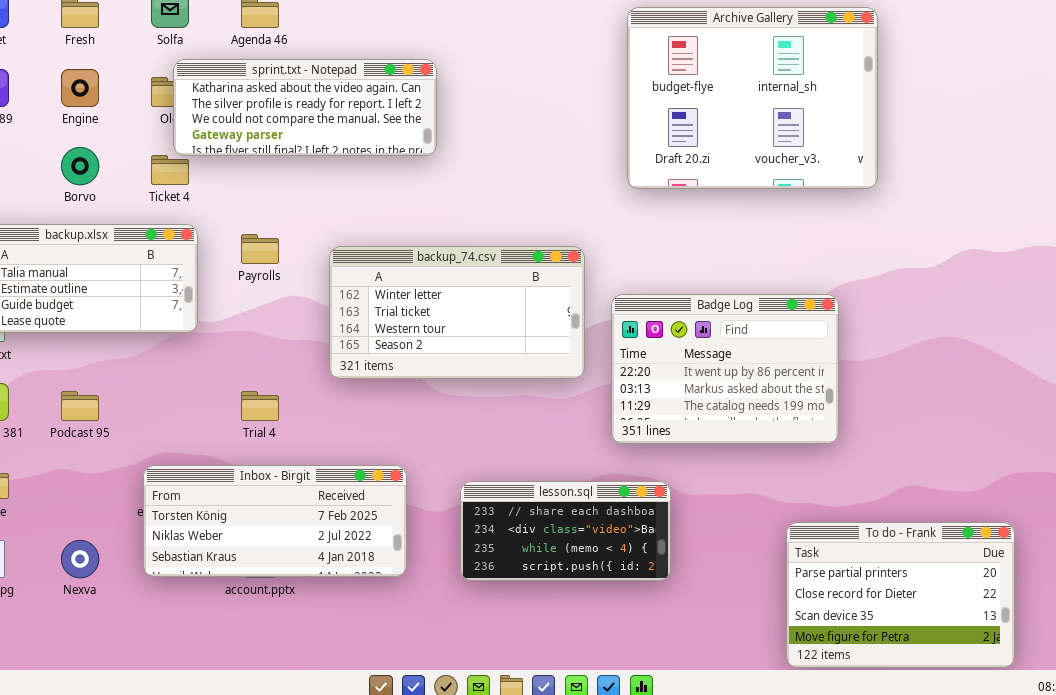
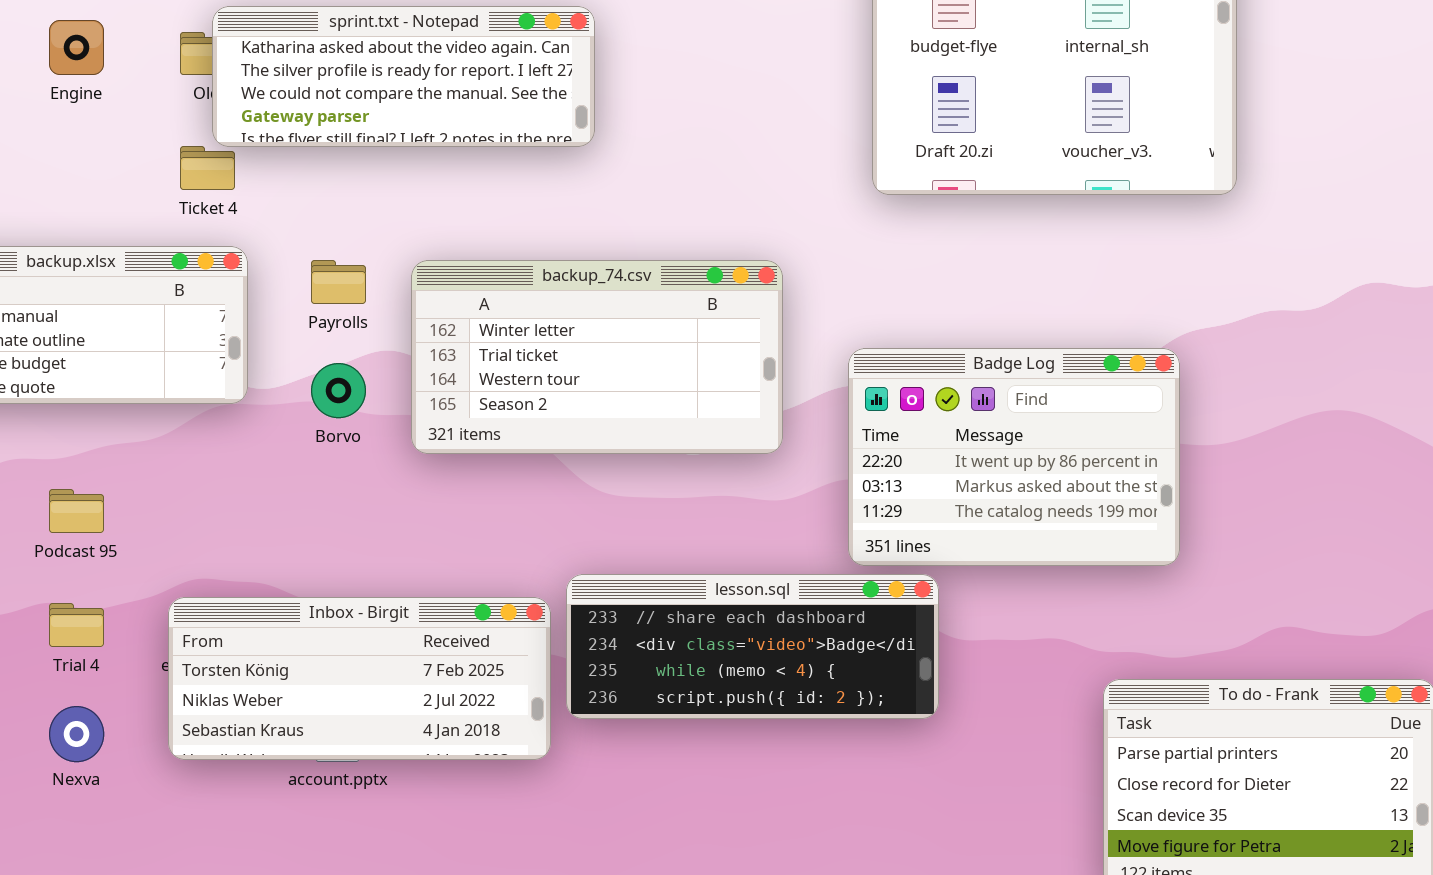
Borvo: [61,147,99,185] -> [311,363,366,418], moved
backup_74.csv: [329,246,585,379] -> [411,260,783,454], moved
Trial 4: [241,391,279,421] -> [49,603,104,647], moved
lesson.sql: [460,481,671,581] -> [566,574,939,719], moved, resized

